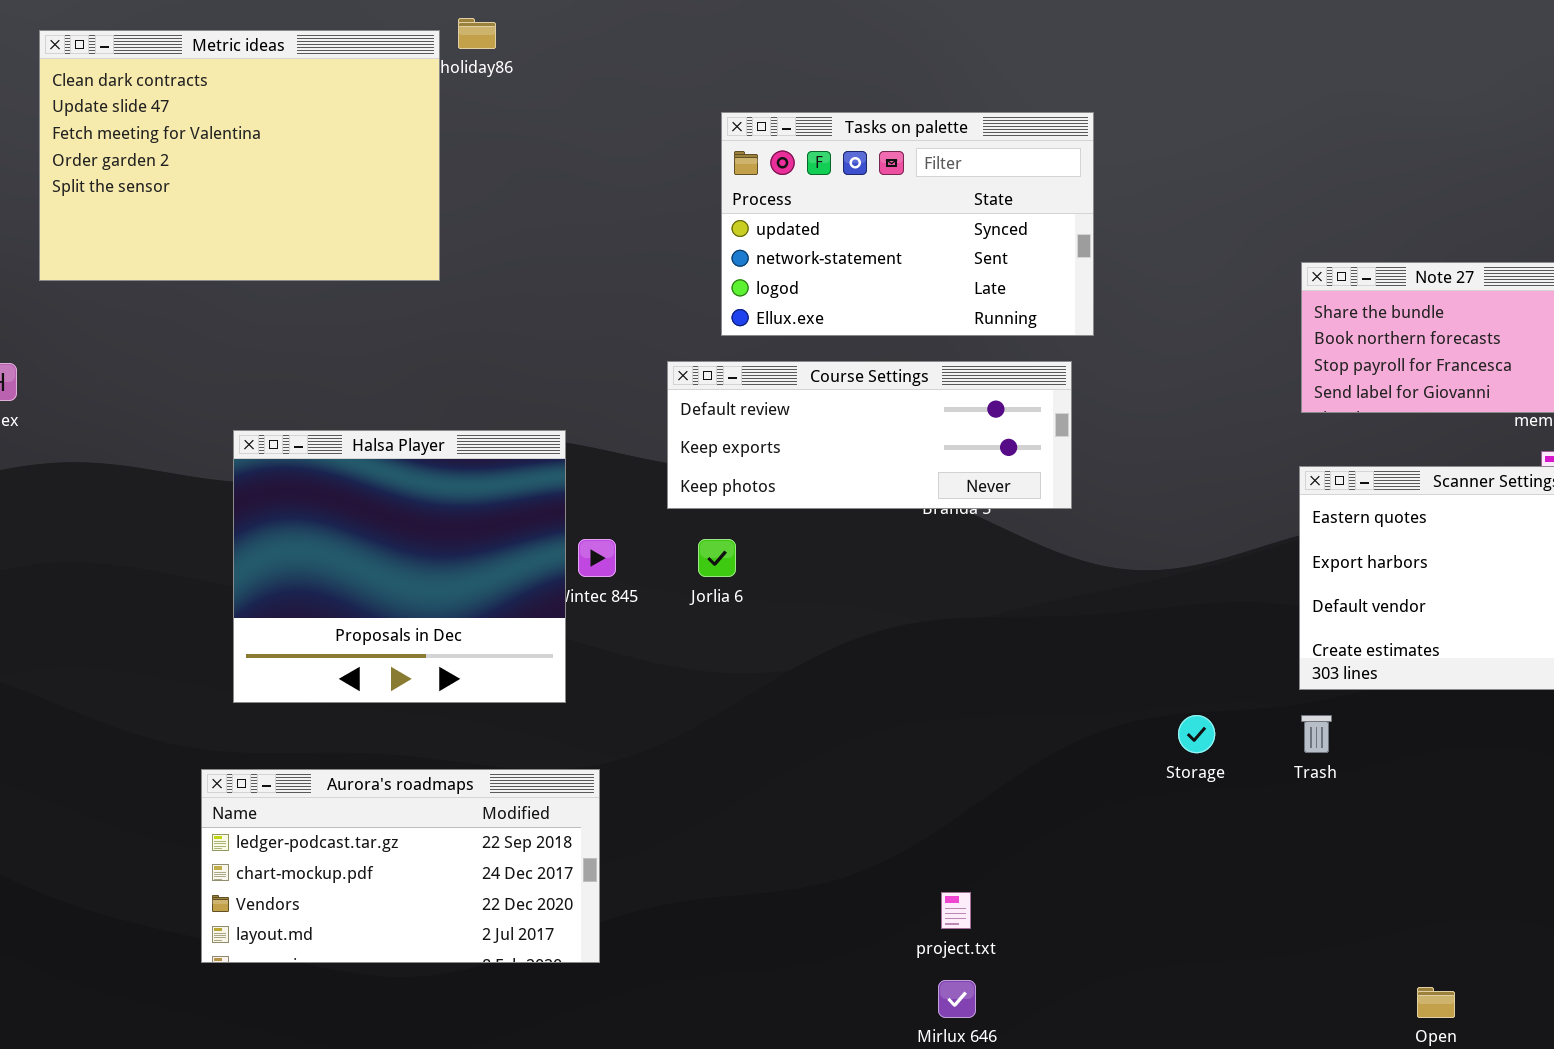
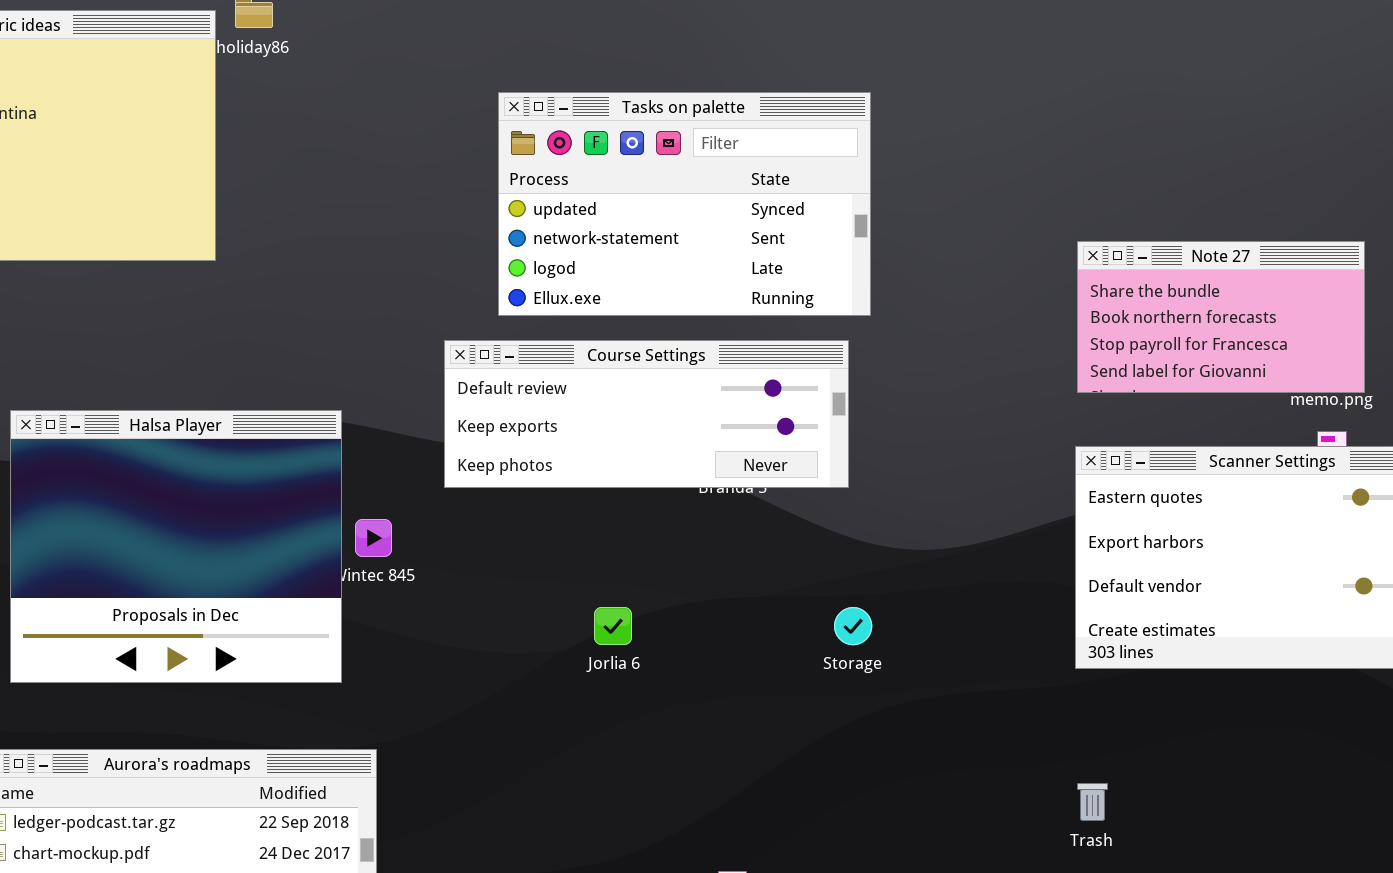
Jorlia 6: [698,539,736,577] -> [594,607,632,645], moved
Storage: [1178,715,1215,753] -> [834,607,872,645], moved
Trash: [1301,715,1332,753] -> [1077,783,1108,821], moved

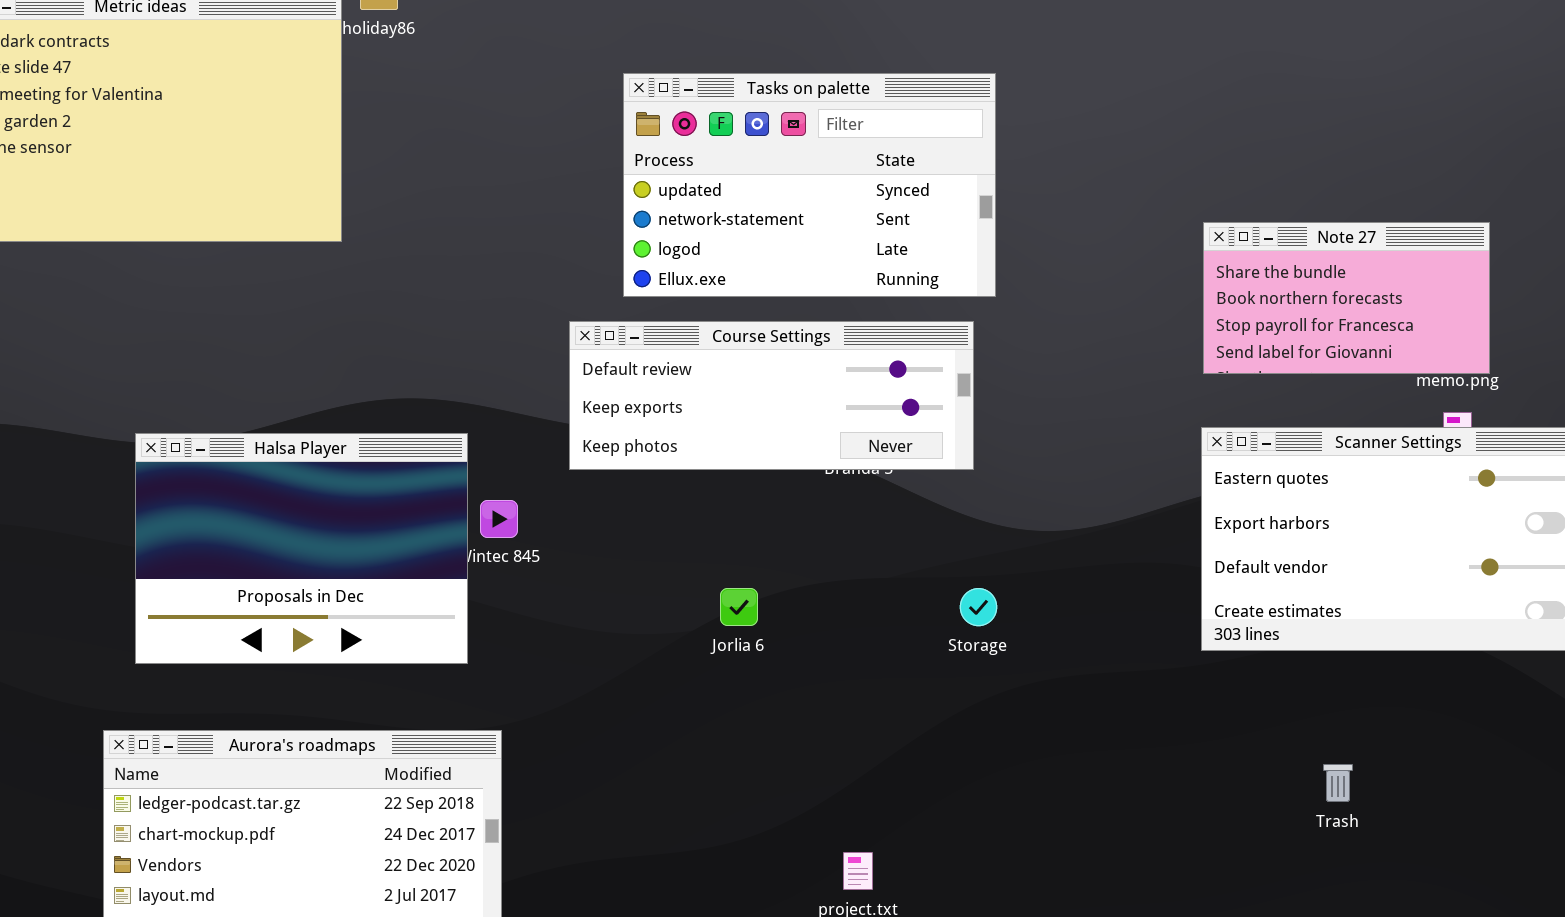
Halsa Player: [10,410,342,683] -> [135,433,468,664], resized
Trash: [1077,783,1108,821] -> [1323,764,1353,802], moved

